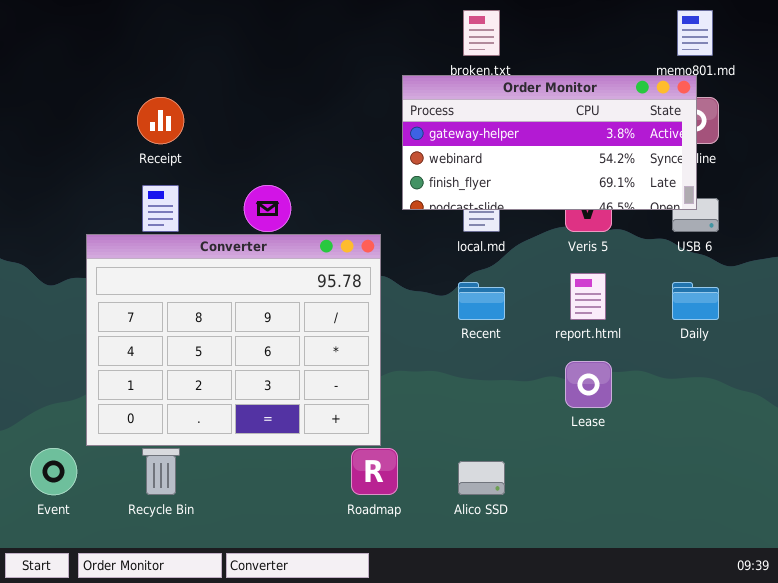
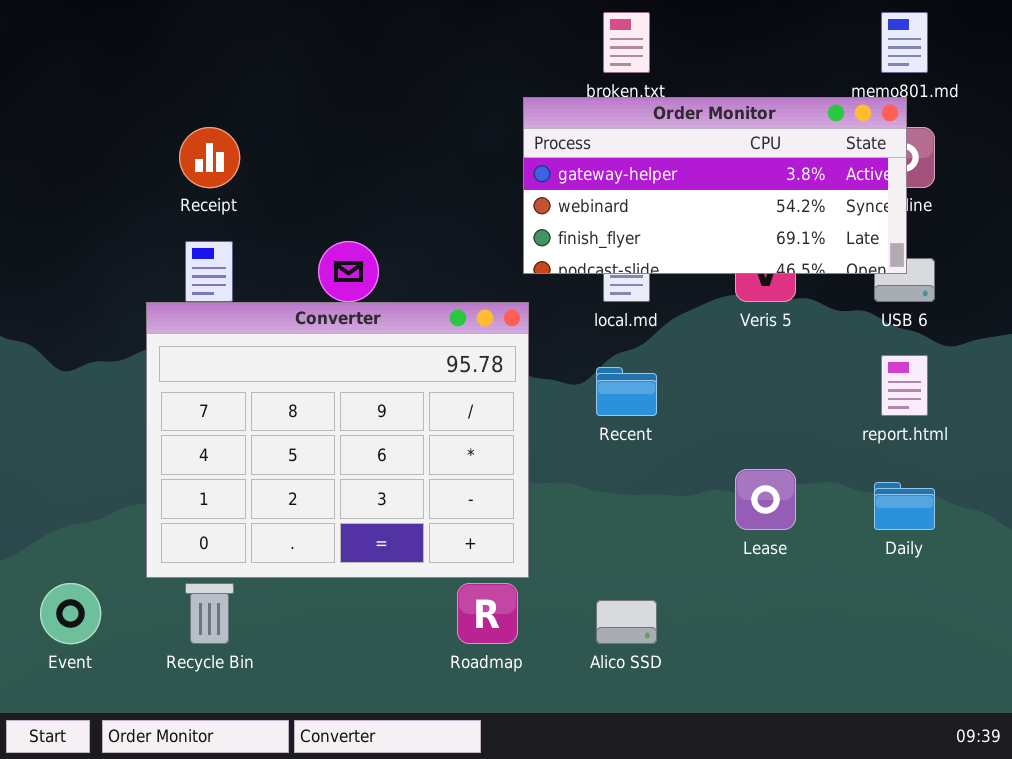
Converter: [86,234,381,446] -> [146,302,529,578], moved
report.html: [570,273,606,320] -> [881,355,928,416], moved
Daily: [672,282,719,320] -> [874,482,935,530], moved

